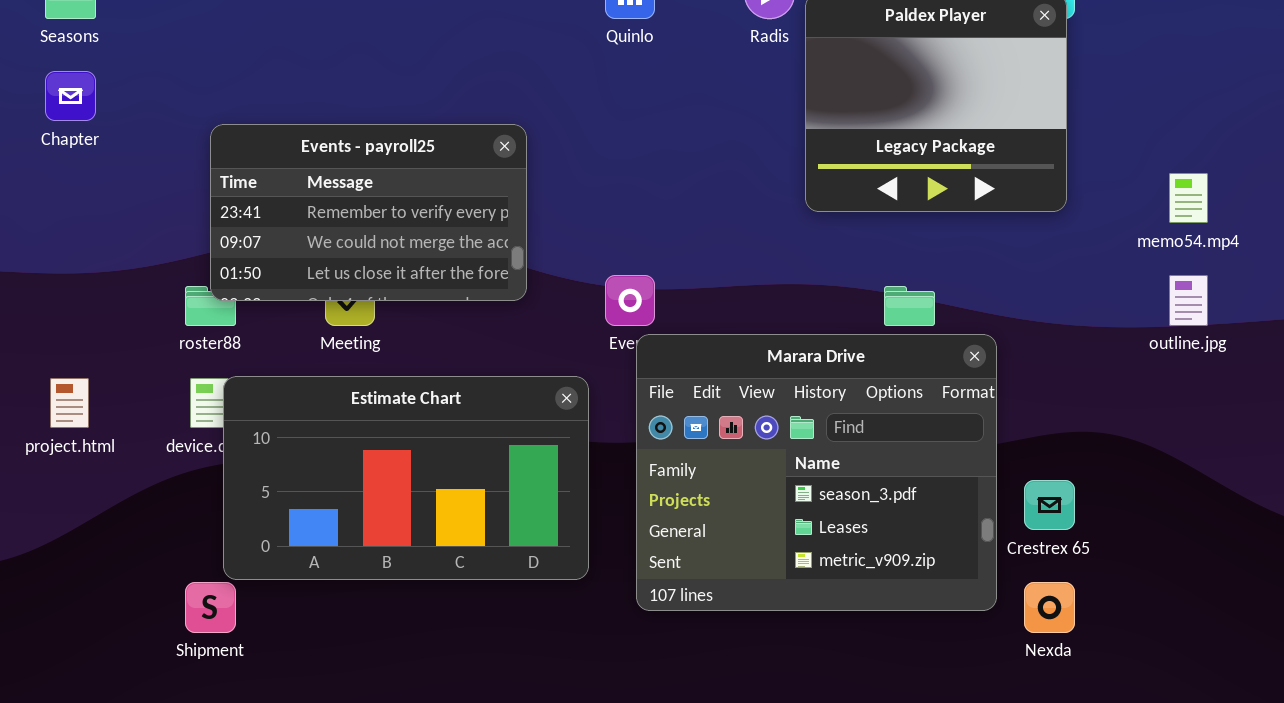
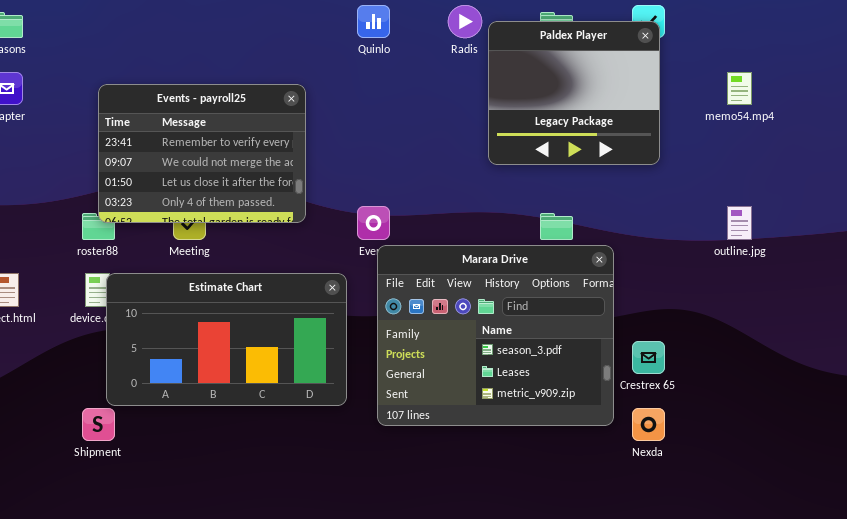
Events - payroll25: [210,124,527,301] -> [98,84,306,223], resized
memo54.mp4: [1169,173,1208,223] -> [727,72,752,105], moved

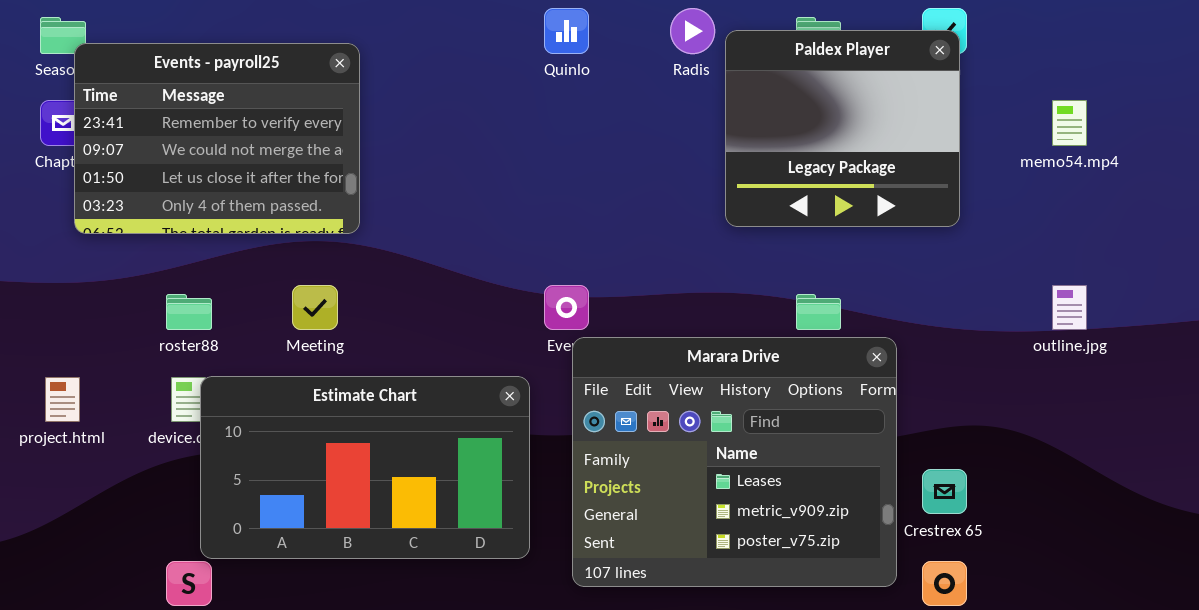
Events - payroll25: [98,84,306,223] -> [74,43,360,234], moved
Marara Drive: [377,245,614,426] -> [572,337,897,587], scrolled down 1 row

